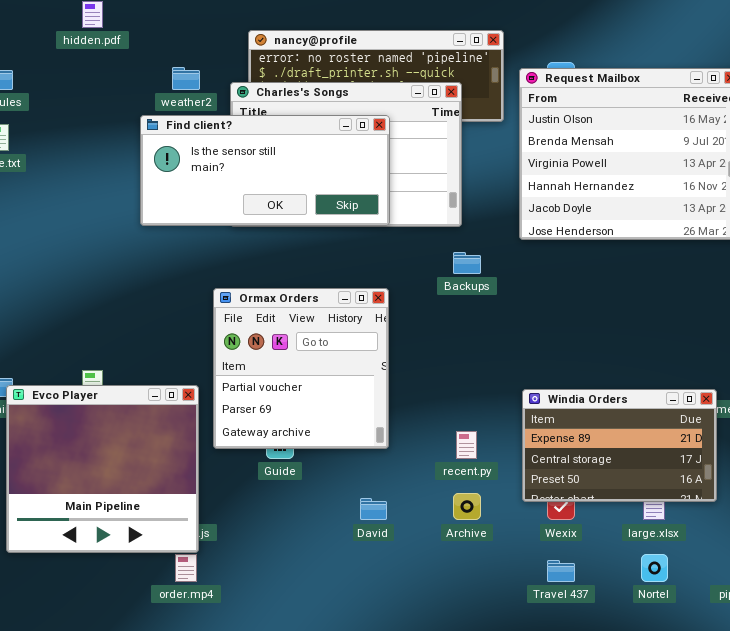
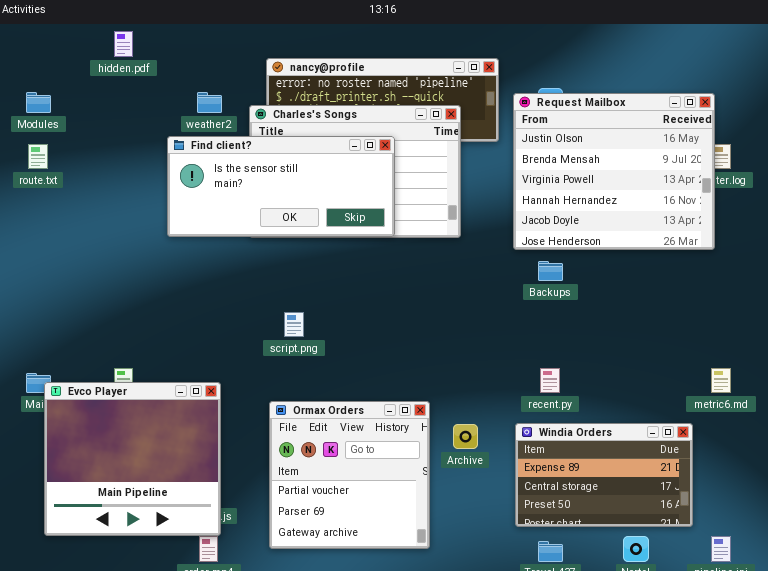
Backups: [453,252,481,274] -> [538,261,563,281], moved
Ormax Orders: [213,288,389,449] -> [269,401,430,549], moved
Windia Orders: [522,389,717,502] -> [515,423,693,527], moved
recent.py: [456,431,477,459] -> [540,368,560,393], moved
Archive: [453,493,481,520] -> [453,424,478,449], moved

